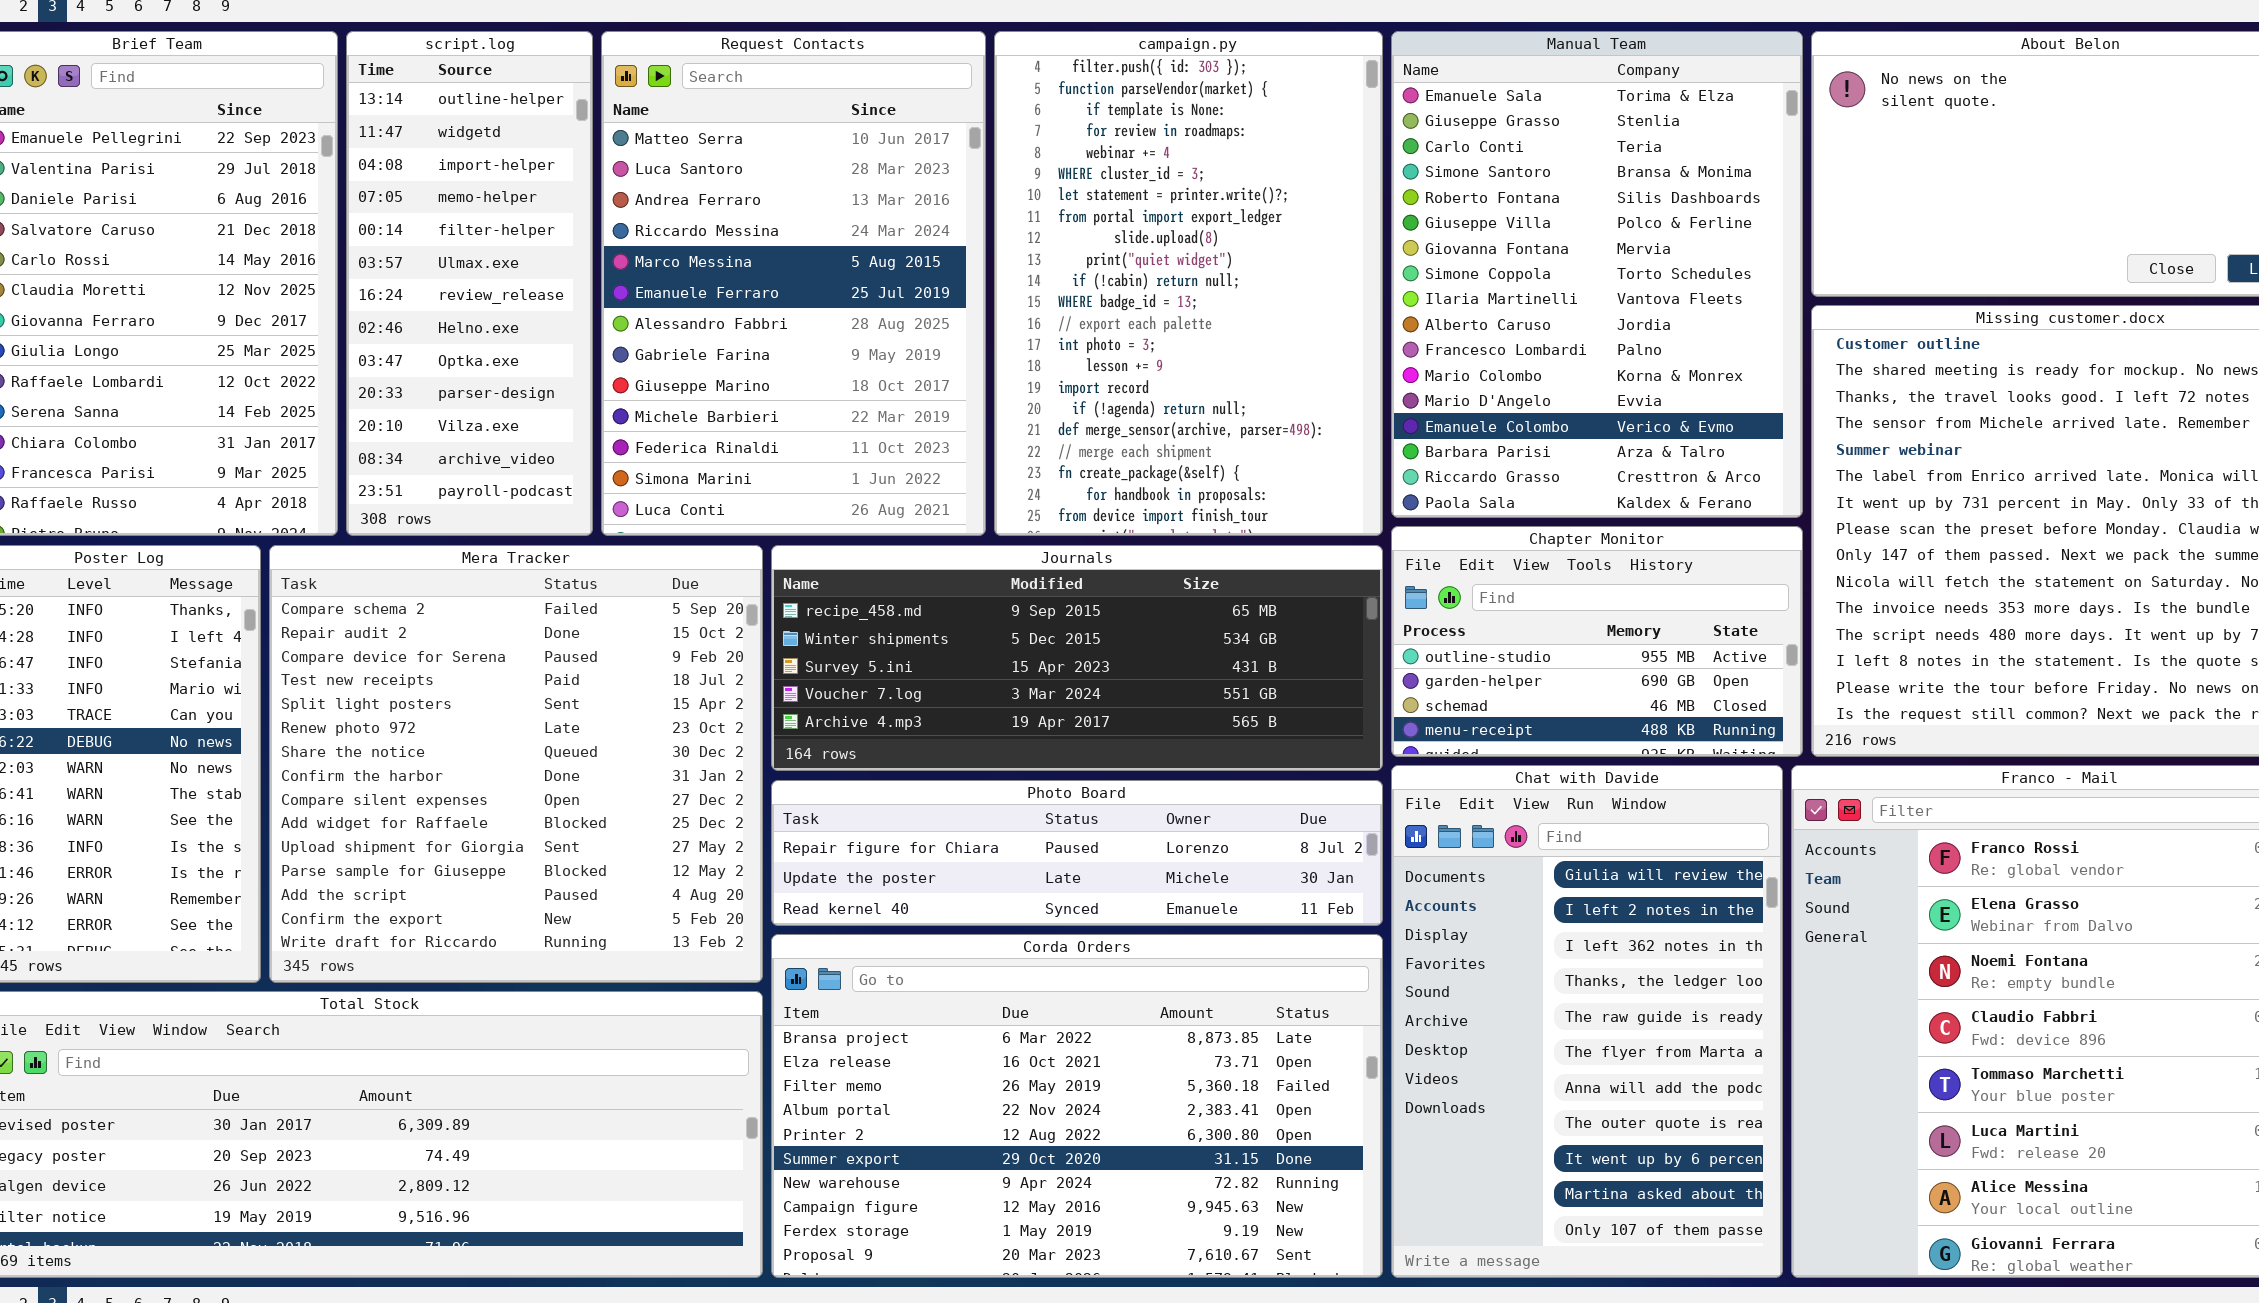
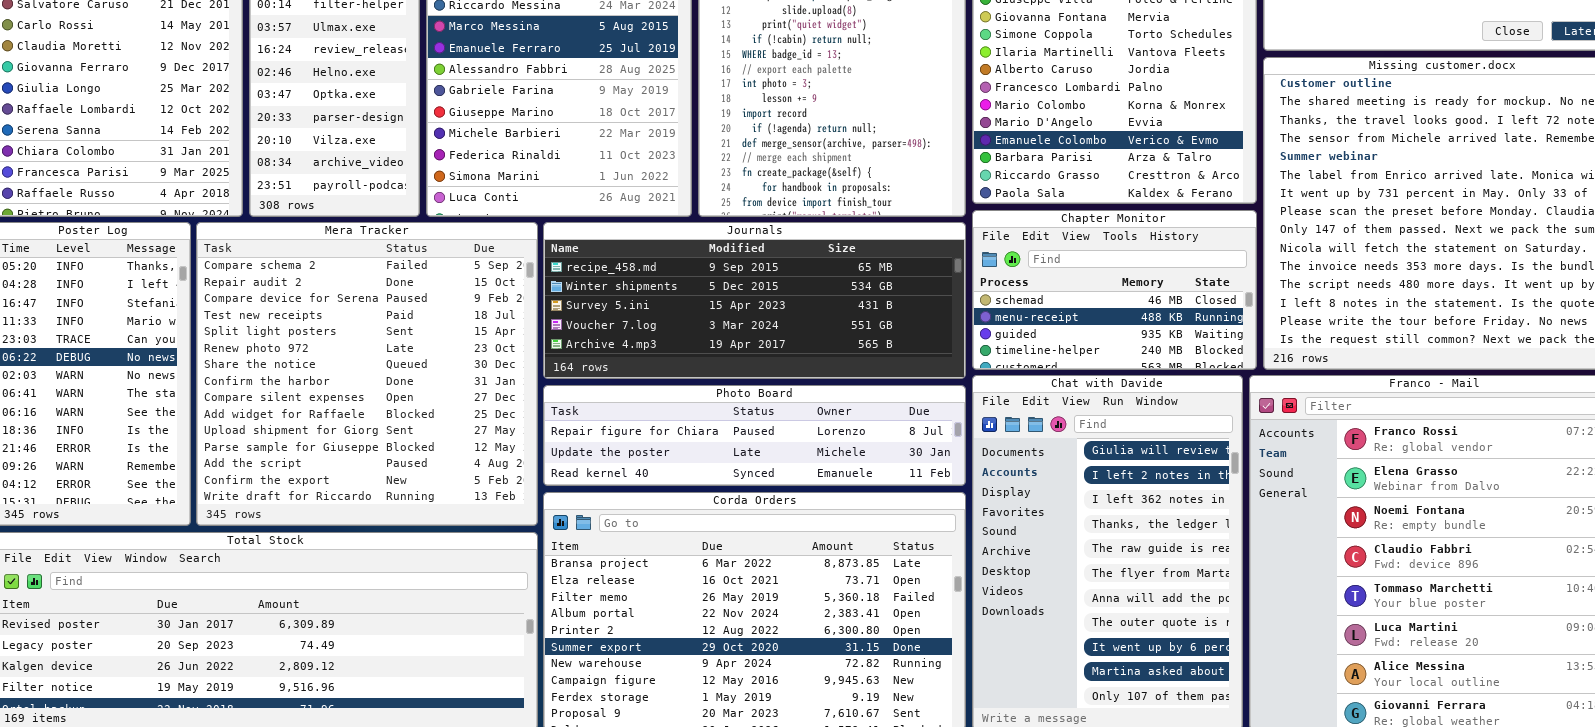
Chapter Monitor: [1391,526,1803,757] -> [972,210,1257,370], scrolled down 2 rows

